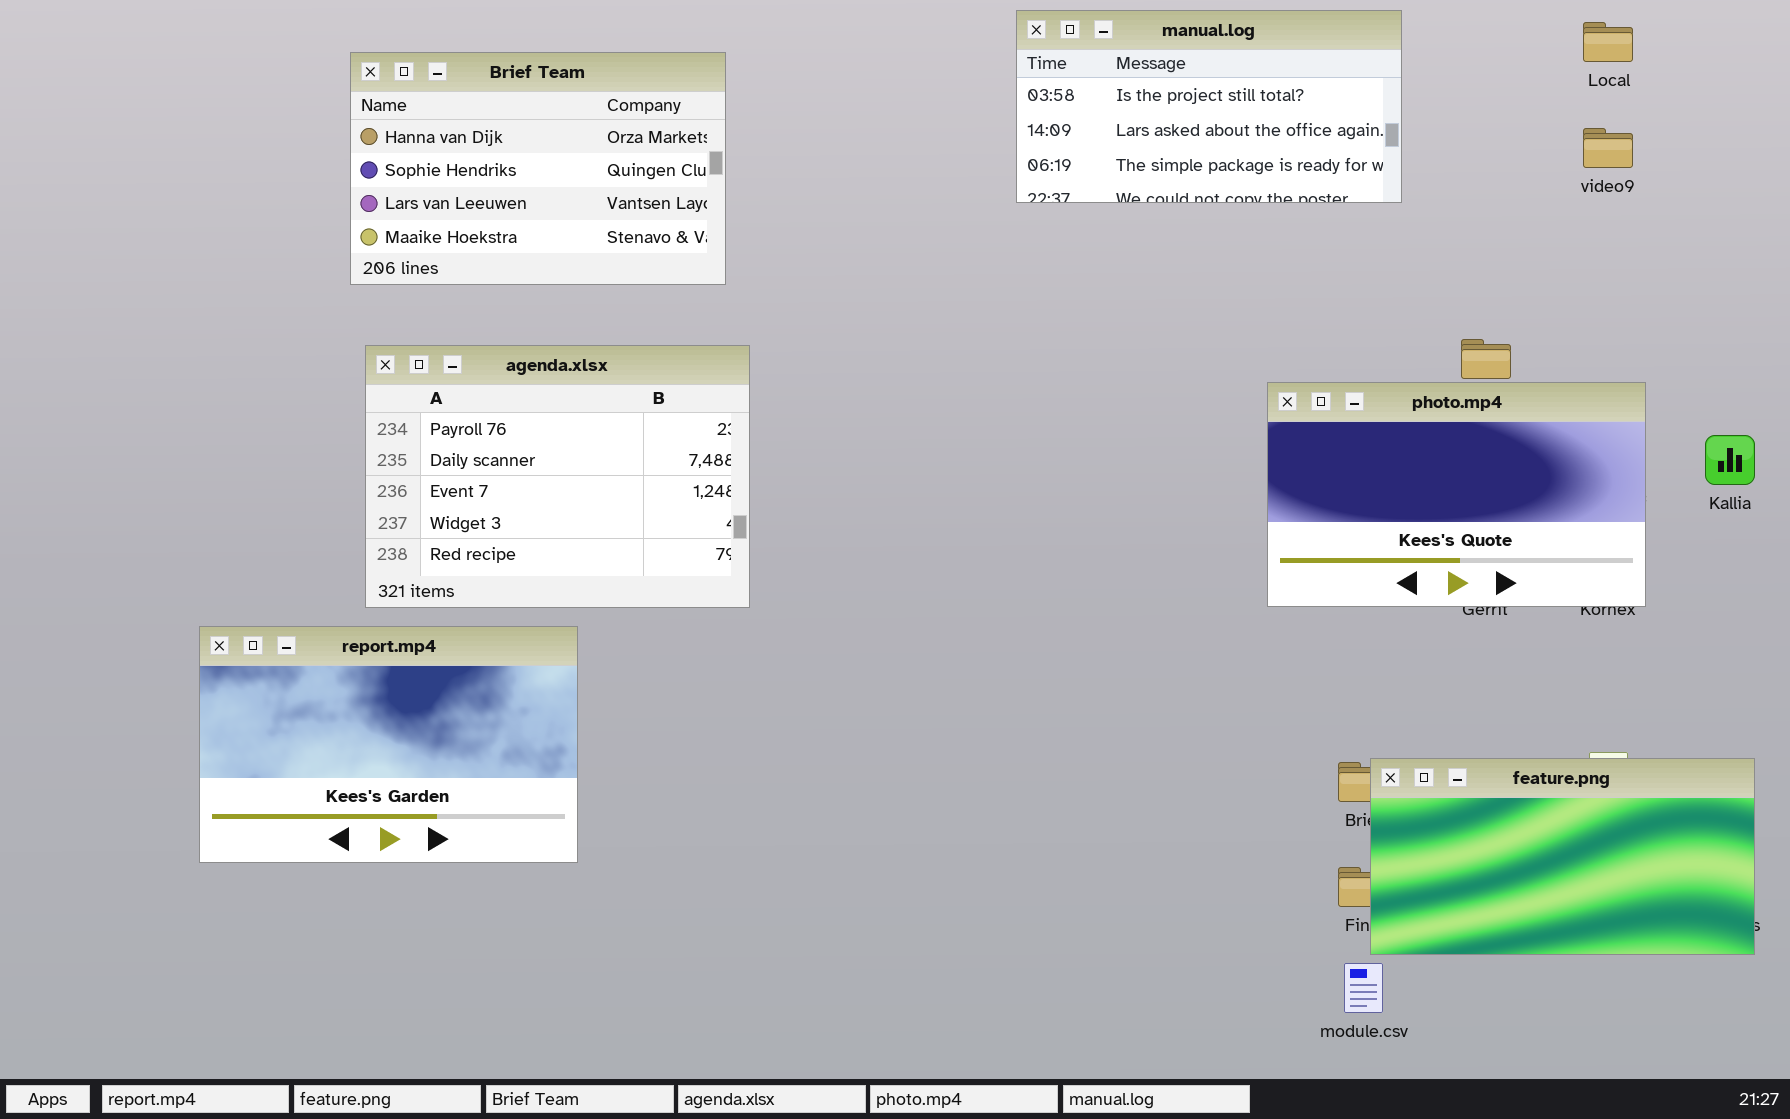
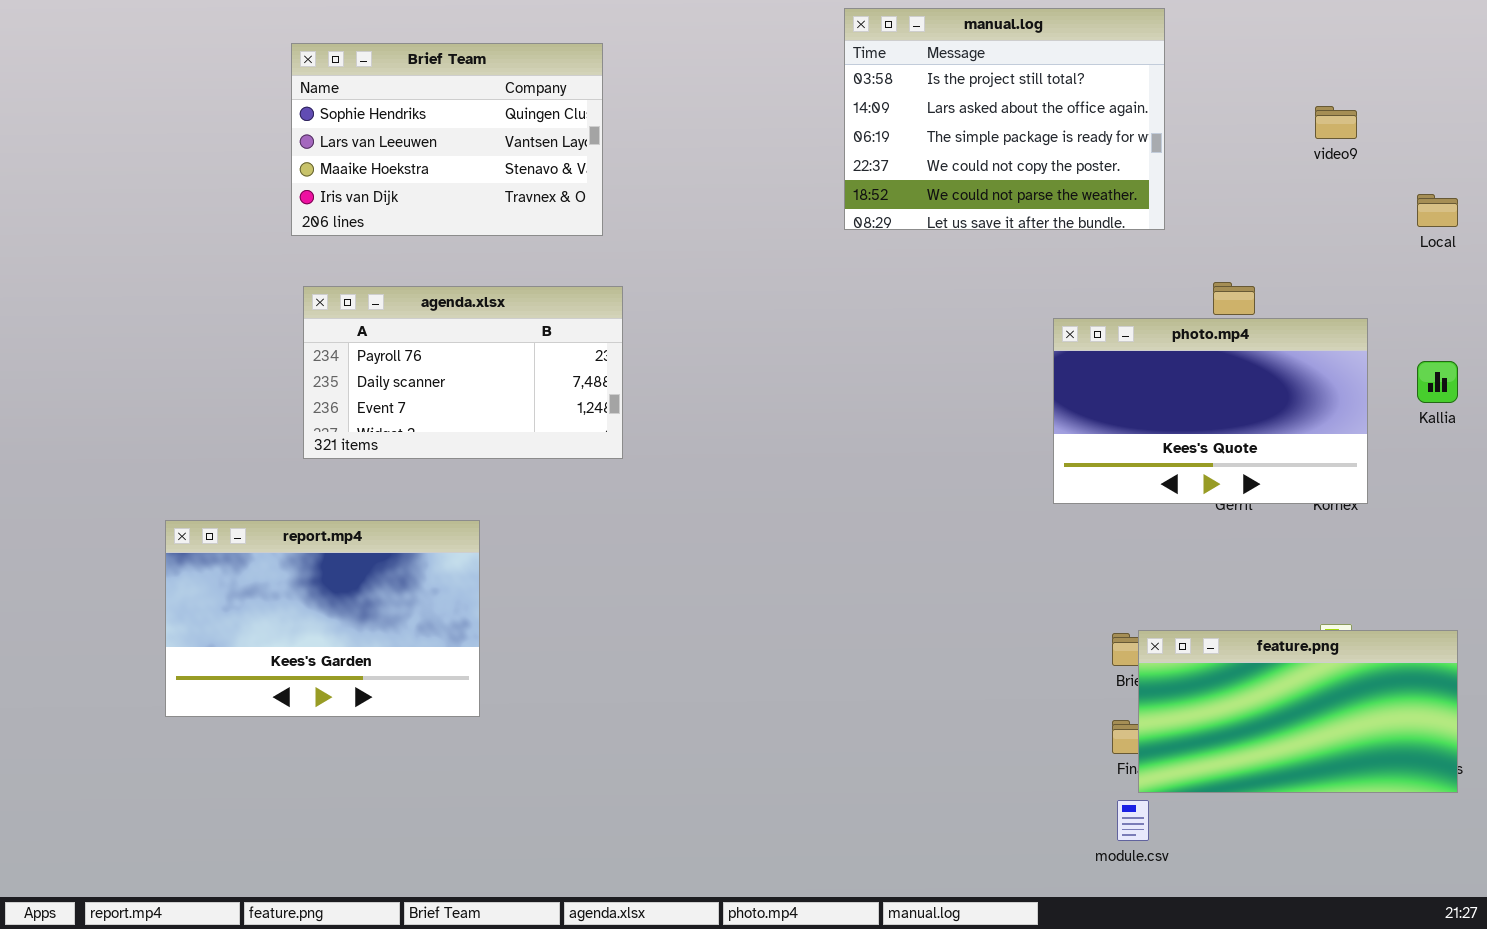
manual.log: [1016,10,1402,203] -> [844,8,1165,230], resized
Local: [1583,22,1633,62] -> [1417,194,1458,227], moved
Brief Team: [350,52,726,285] -> [291,43,603,236], scrolled down 1 row
agenda.xlsx: [365,345,750,608] -> [303,286,623,459], resized

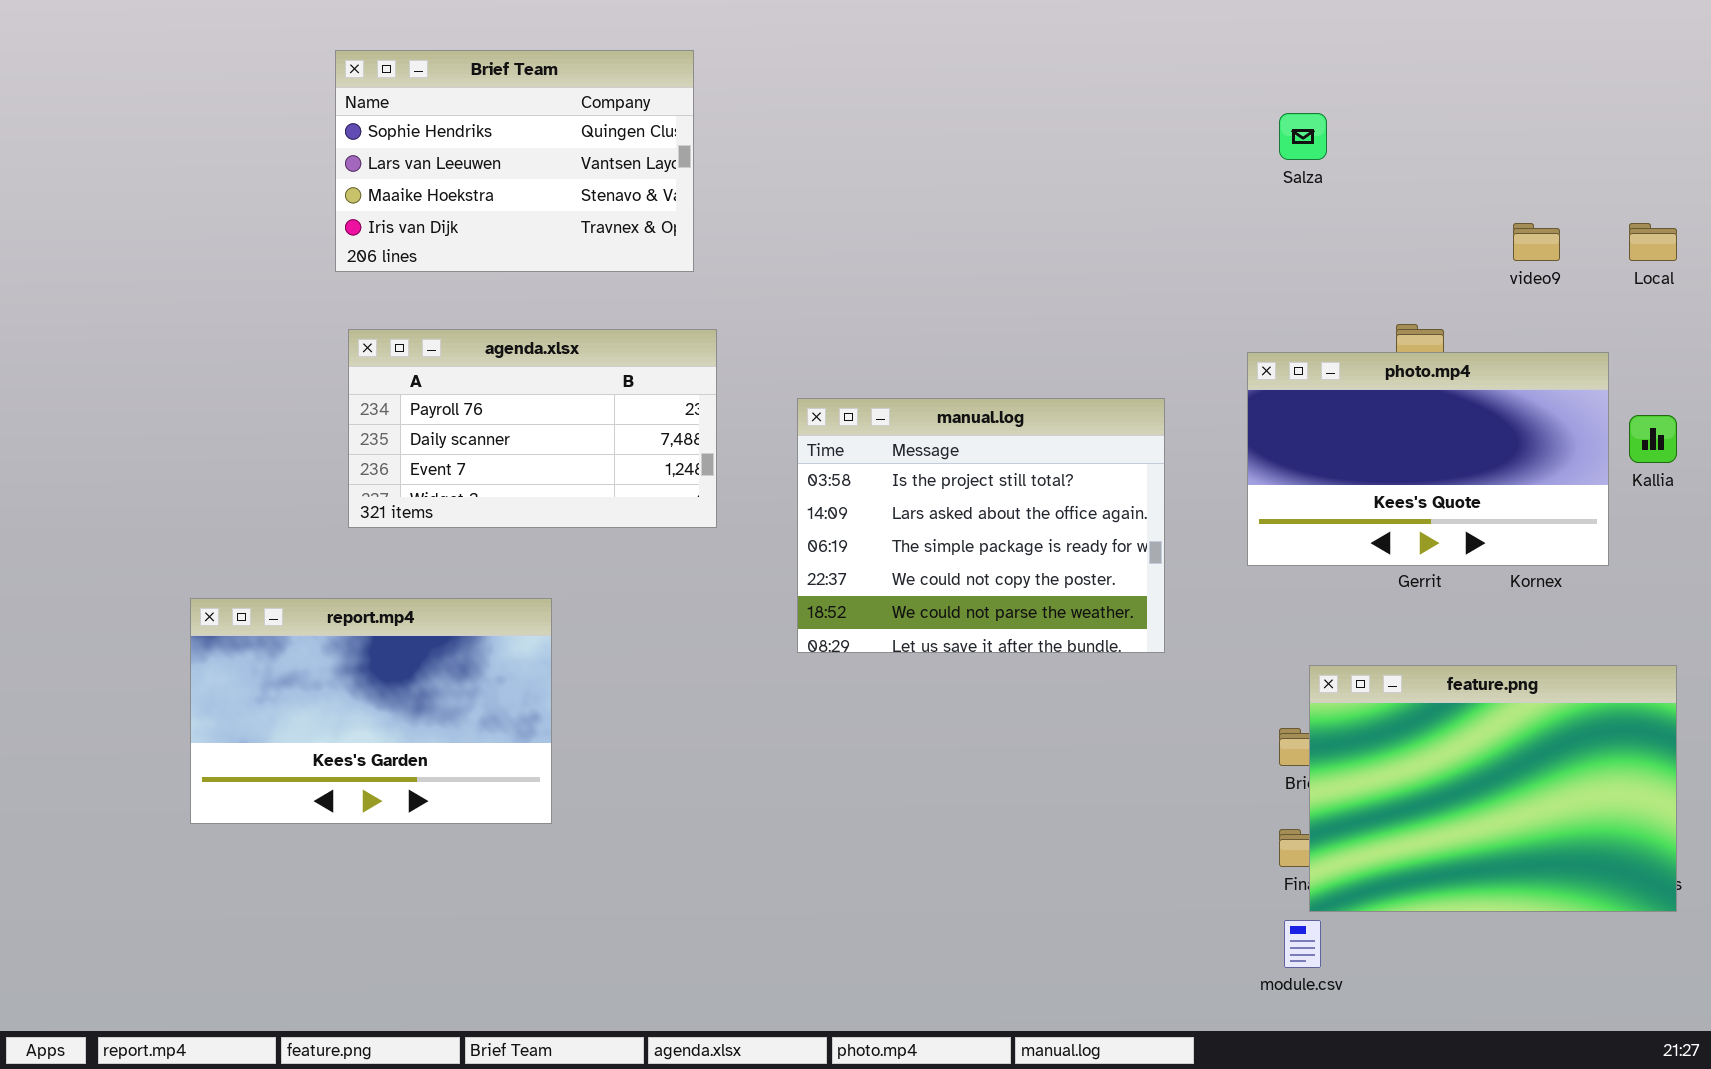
manual.log: [844,8,1165,230] -> [797,398,1165,653], moved
video9: [1315,106,1357,139] -> [1513,223,1560,261], moved
photo.mp4: [1053,318,1368,504] -> [1247,352,1609,566], moved
feature.png: [1138,630,1458,793] -> [1309,665,1677,912], resized

